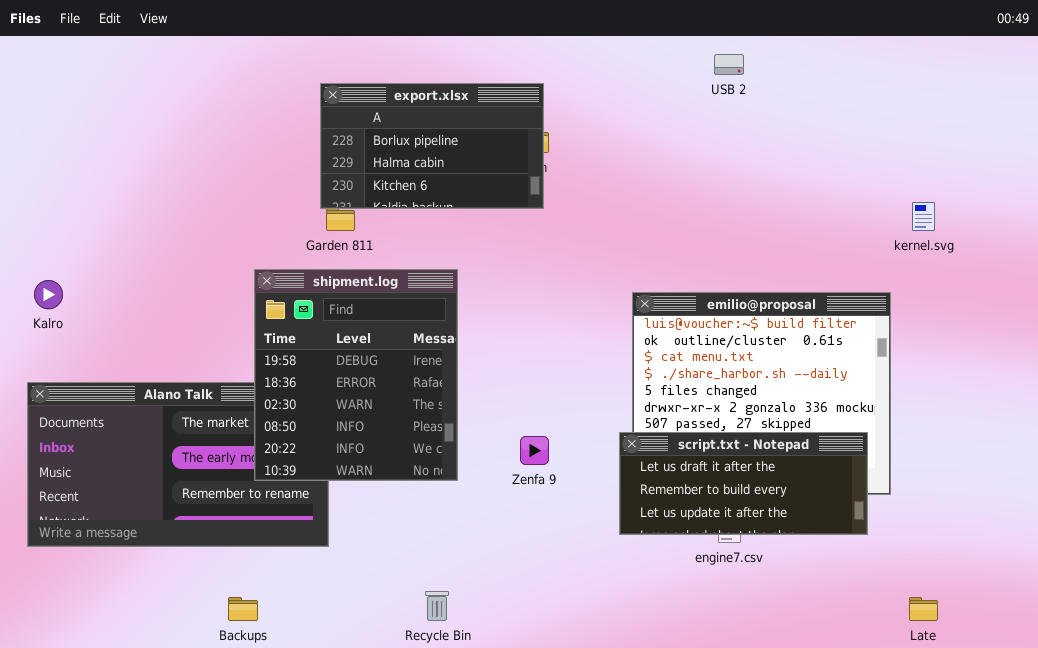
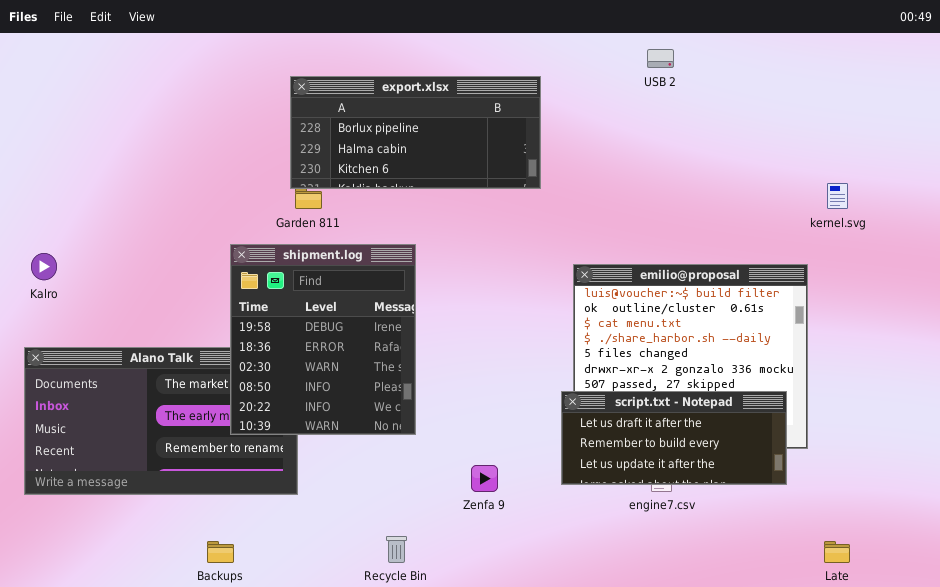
export.xlsx: [320,83,544,209] -> [290,76,541,189], resized
Zenfa 9: [520,436,549,465] -> [471,465,498,492], moved

